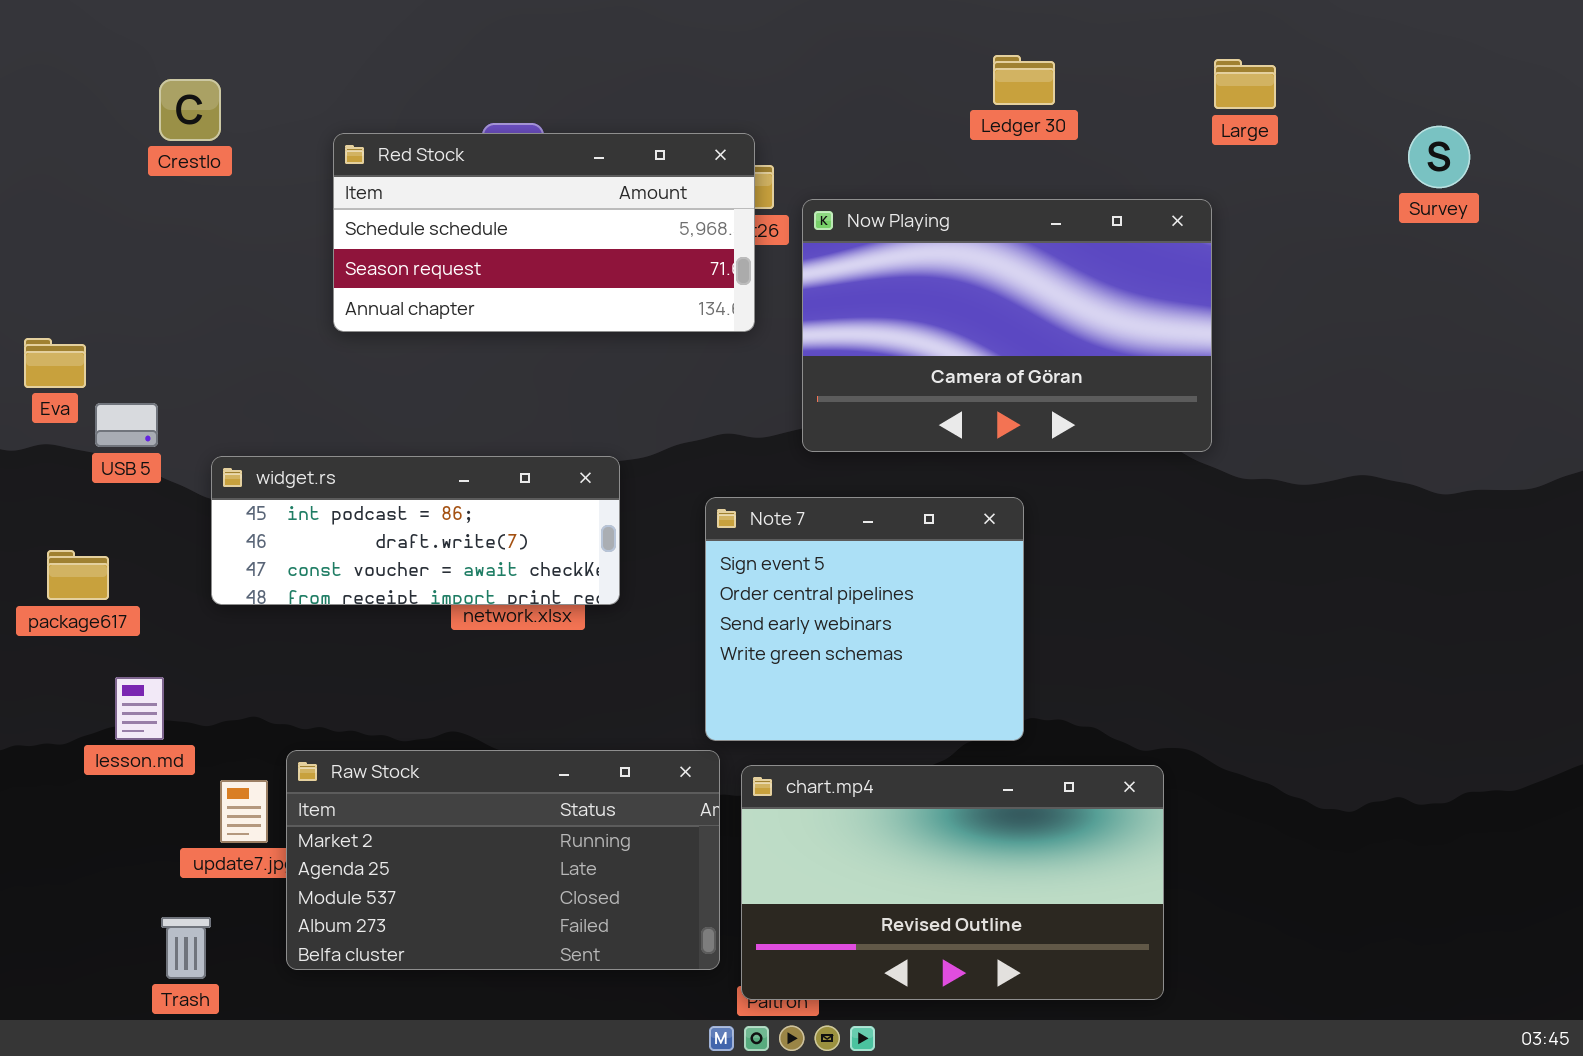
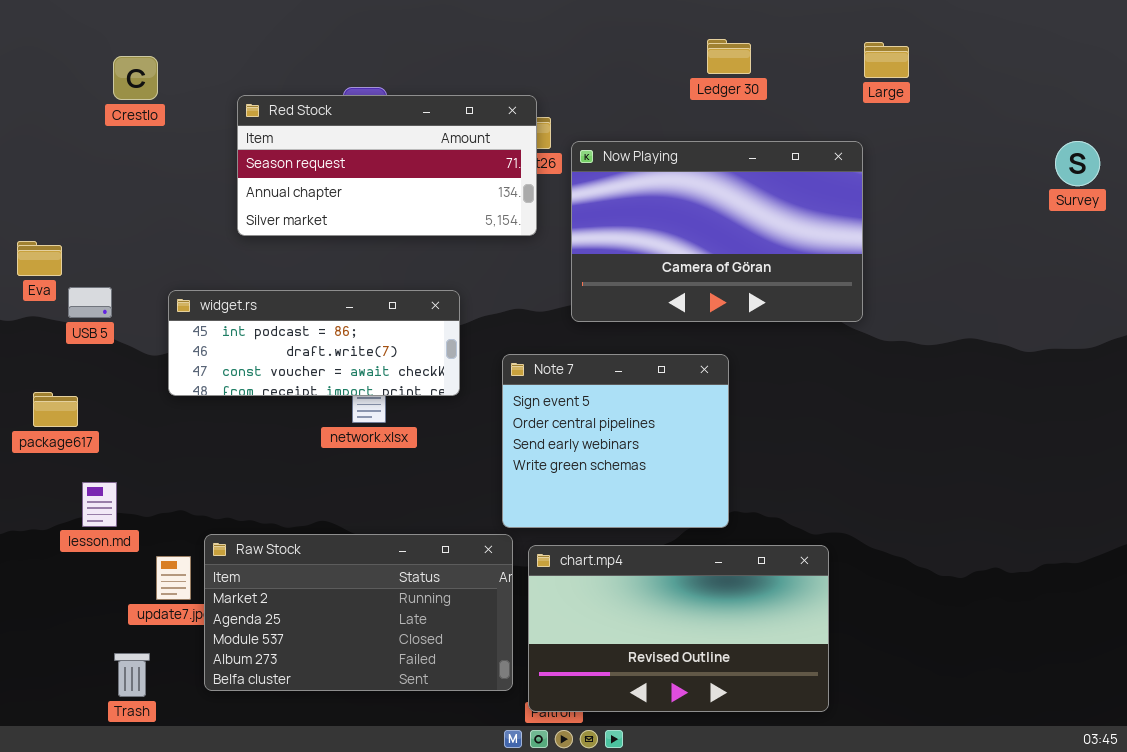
Survey: [1408,126,1470,188] -> [1055,141,1100,186], moved
Red Stock: [333,133,755,332] -> [237,95,537,236], scrolled down 1 row
widget.rs: [211,456,620,605] -> [168,290,460,396], moved

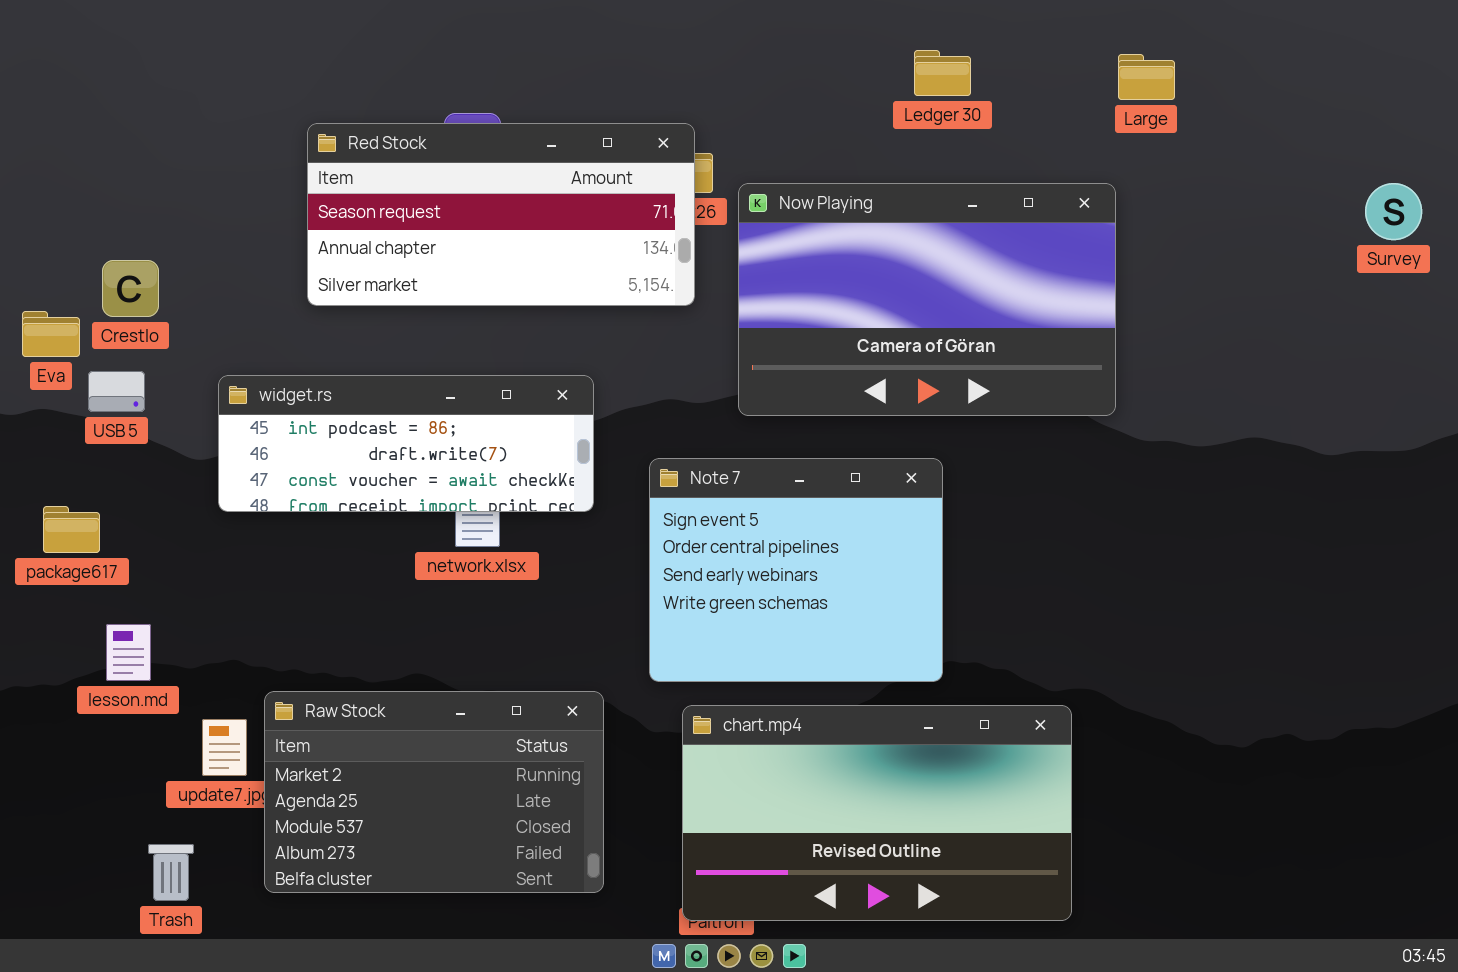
Crestlo: [113,56,158,100] -> [102,260,159,317], moved
Raw Stock: [204,534,513,691] -> [264,691,604,893], resized

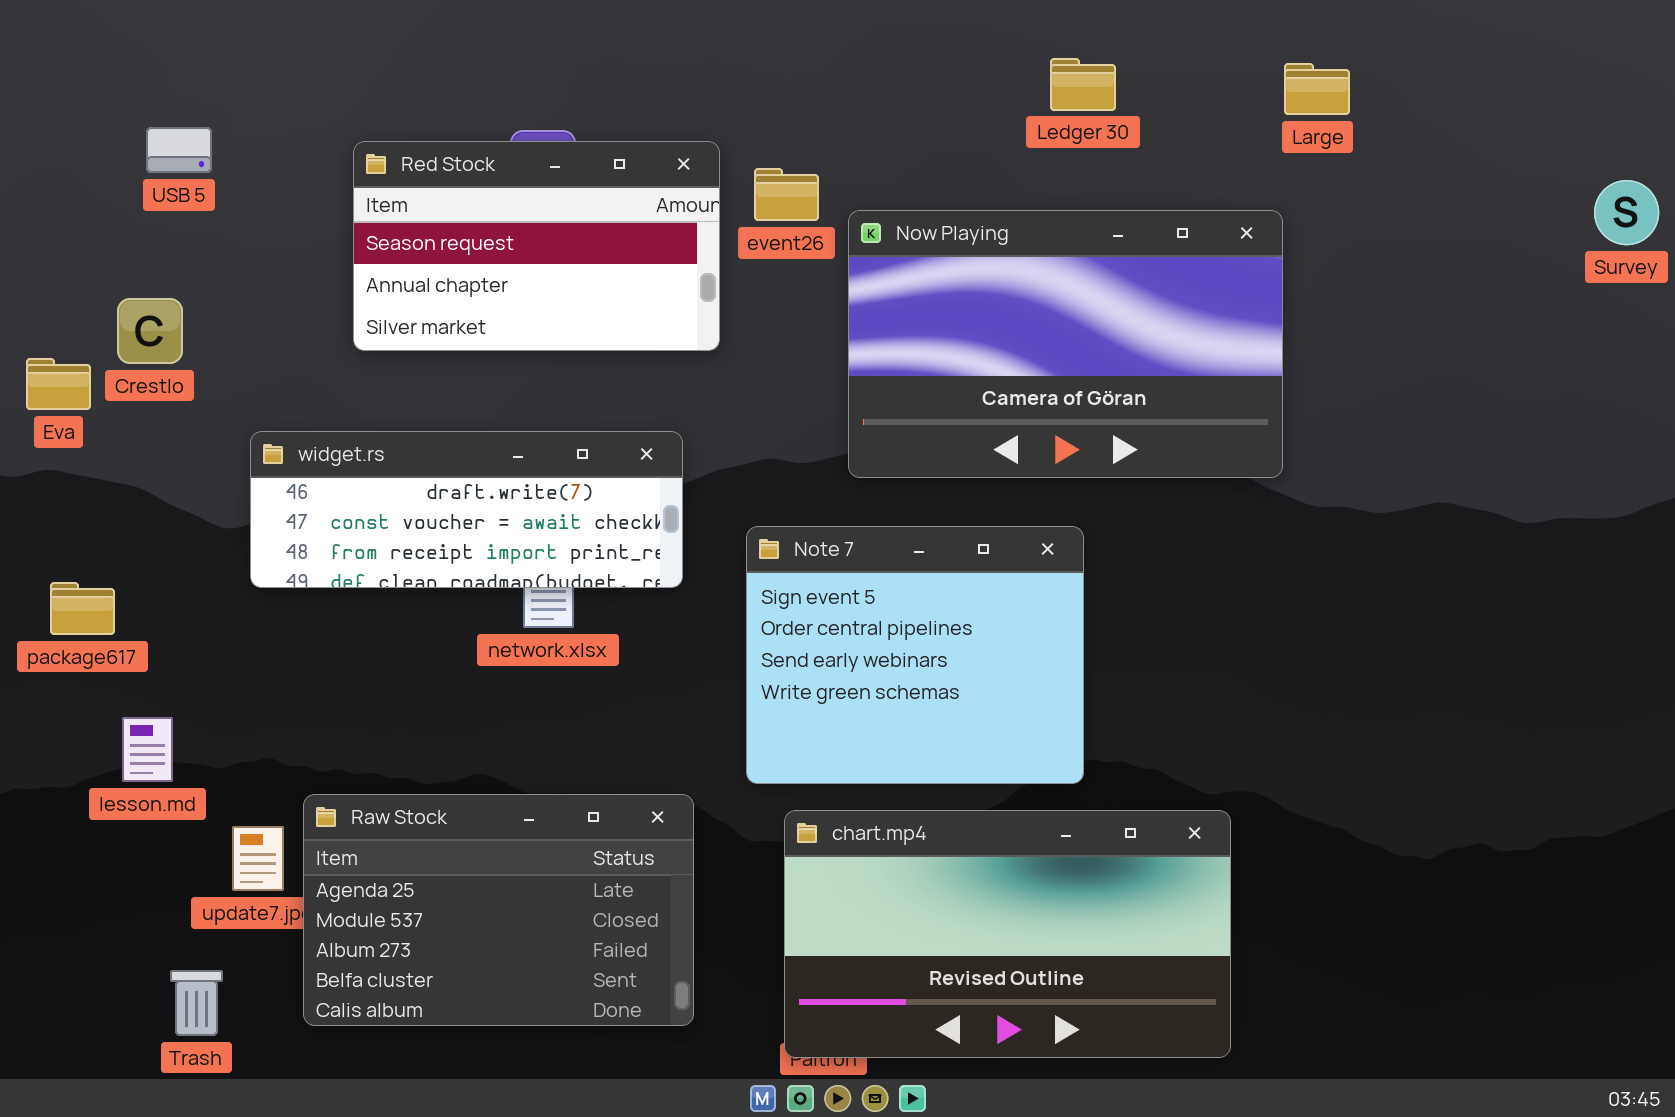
Red Stock: [307,123,695,306] -> [353,141,720,351], resized
Survey: [1365,183,1422,240] -> [1594,180,1659,245], moved
USB 5: [88,371,145,412] -> [146,127,212,173], moved
widget.rs: [218,375,594,512] -> [250,431,683,588], scrolled down 1 row
Raw Stock: [264,691,604,893] -> [303,794,694,1026], scrolled down 1 row

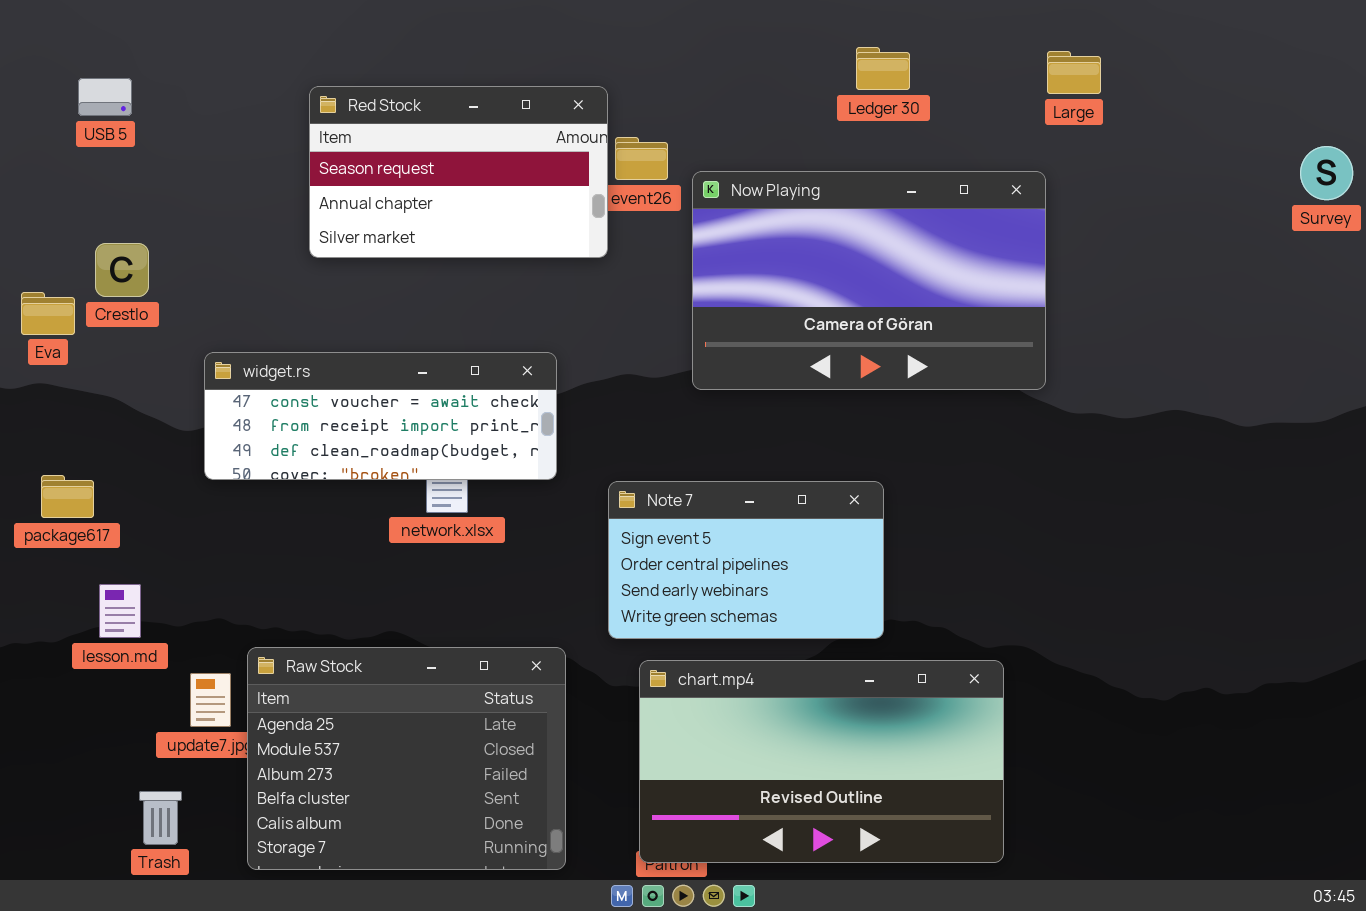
USB 5: [146,127,212,173] -> [78,78,132,116], moved
Red Stock: [353,141,720,351] -> [309,86,608,258], moved
widget.rs: [250,431,683,588] -> [204,352,557,480], scrolled down 1 row
Note 7: [746,526,1084,784] -> [608,481,884,639], resized
Raw Stock: [303,794,694,1026] -> [247,647,566,870], resized

